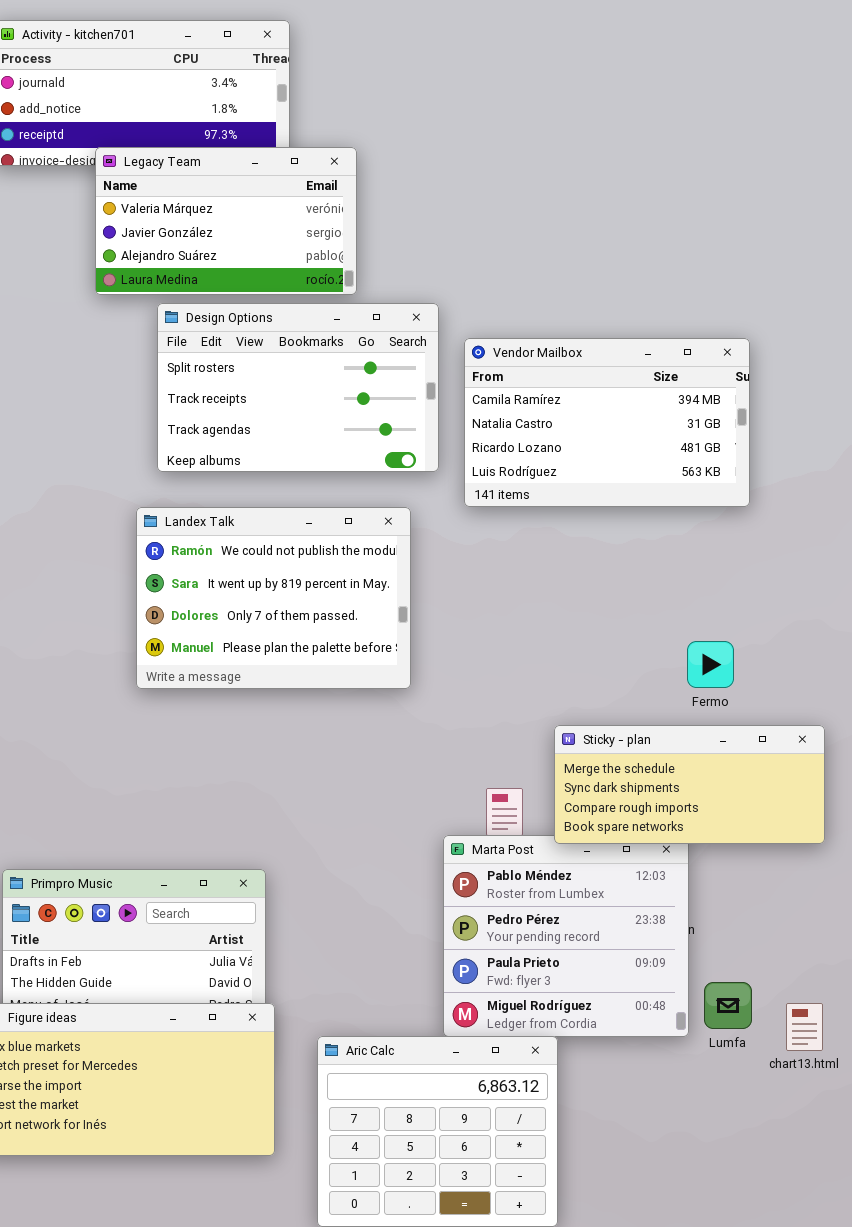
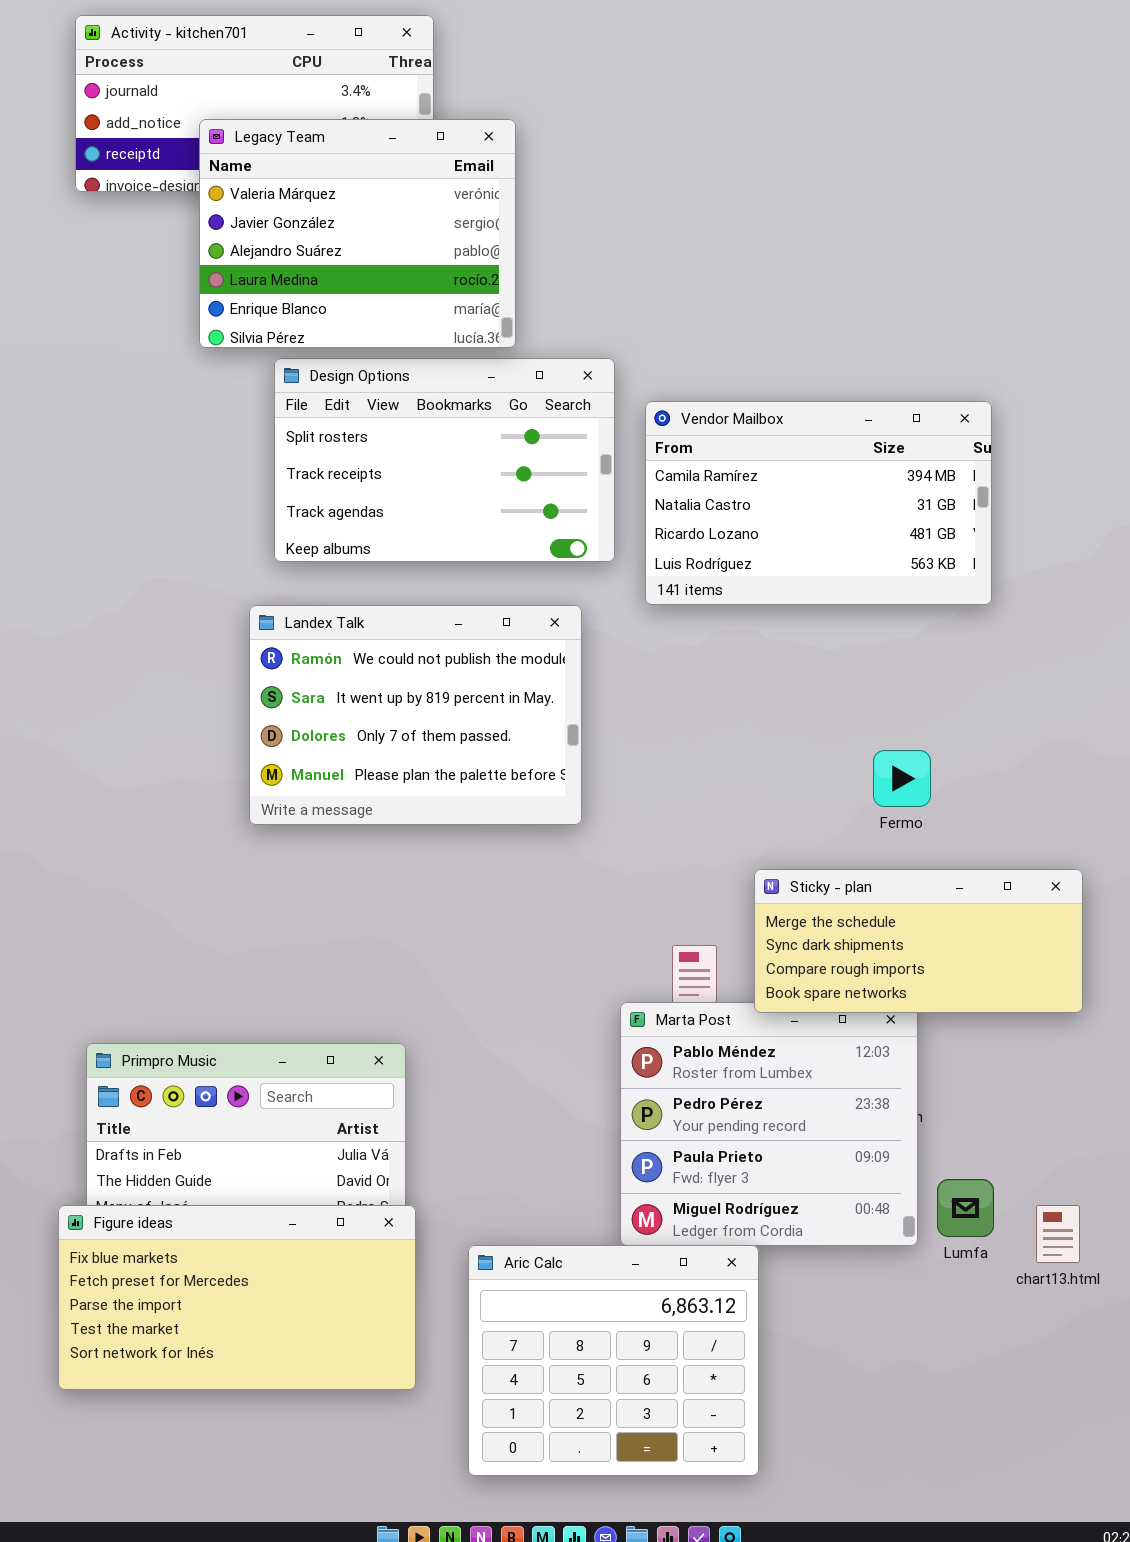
Legacy Team: [95,147,357,295] -> [199,119,516,348], resized
Fermo: [687,641,734,688] -> [873,750,931,807], moved

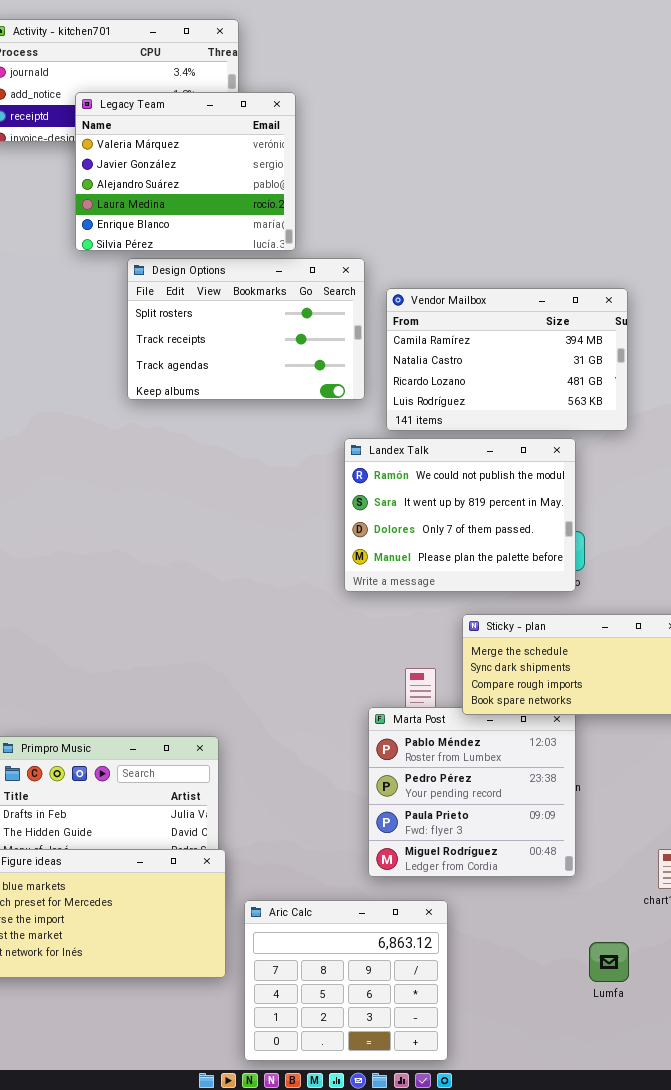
Landex Talk: [249,605,582,825] -> [344,438,576,592], moved
Lumfa: [937,1179,994,1237] -> [589,942,629,982], moved
Aric Calc: [468,1245,759,1476] -> [244,900,448,1061], moved

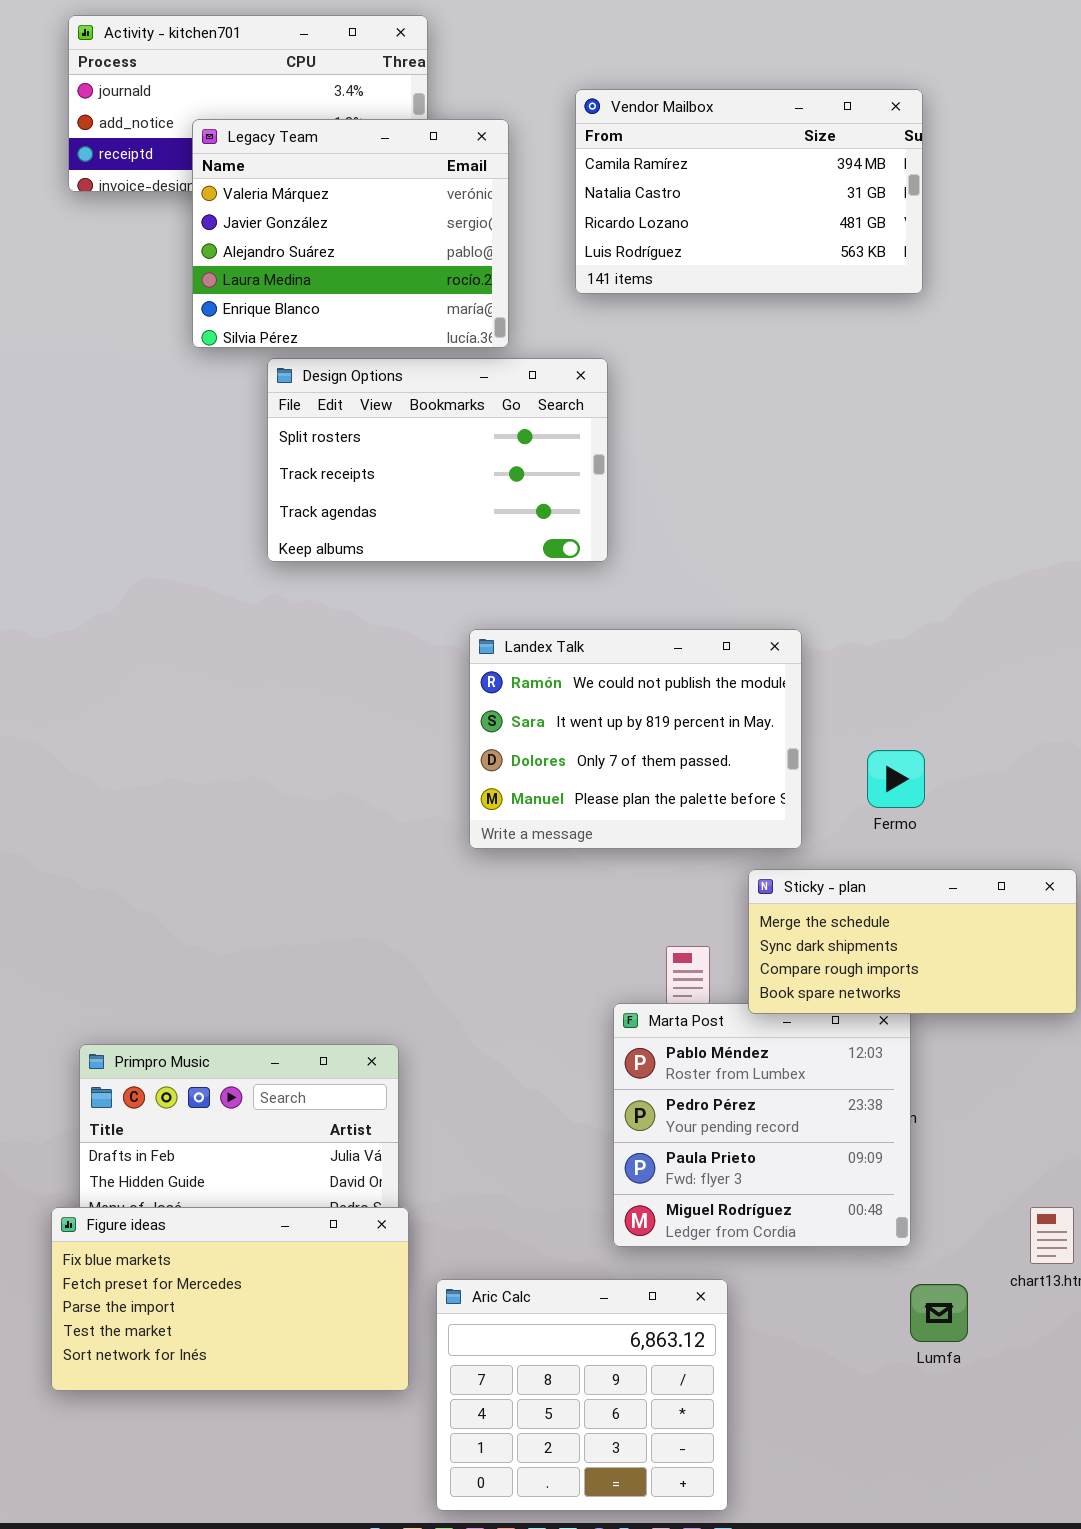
Vendor Mailbox: [386,288,628,431] -> [575,89,923,294], moved
Landex Talk: [344,438,576,592] -> [469,629,802,849], moved
Lumfa: [589,942,629,982] -> [910,1284,968,1342], moved

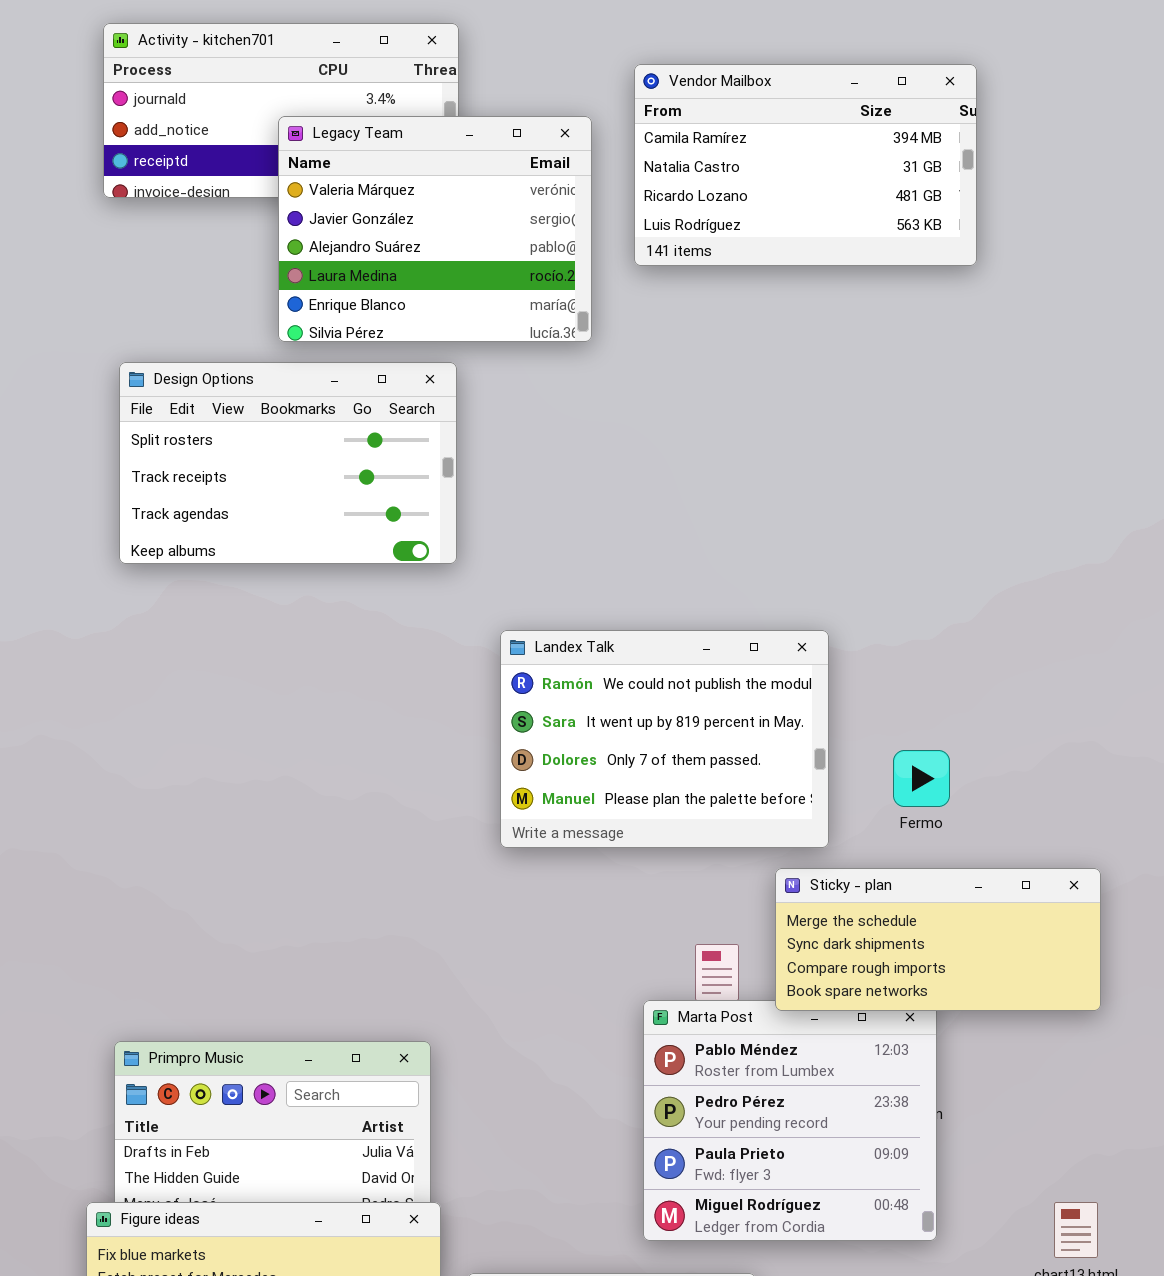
Vendor Mailbox: [575,89,923,294] -> [634,64,977,266], moved
Legacy Team: [192,119,509,348] -> [278,116,592,342], moved
Design Options: [267,358,608,562] -> [119,362,457,564], moved

